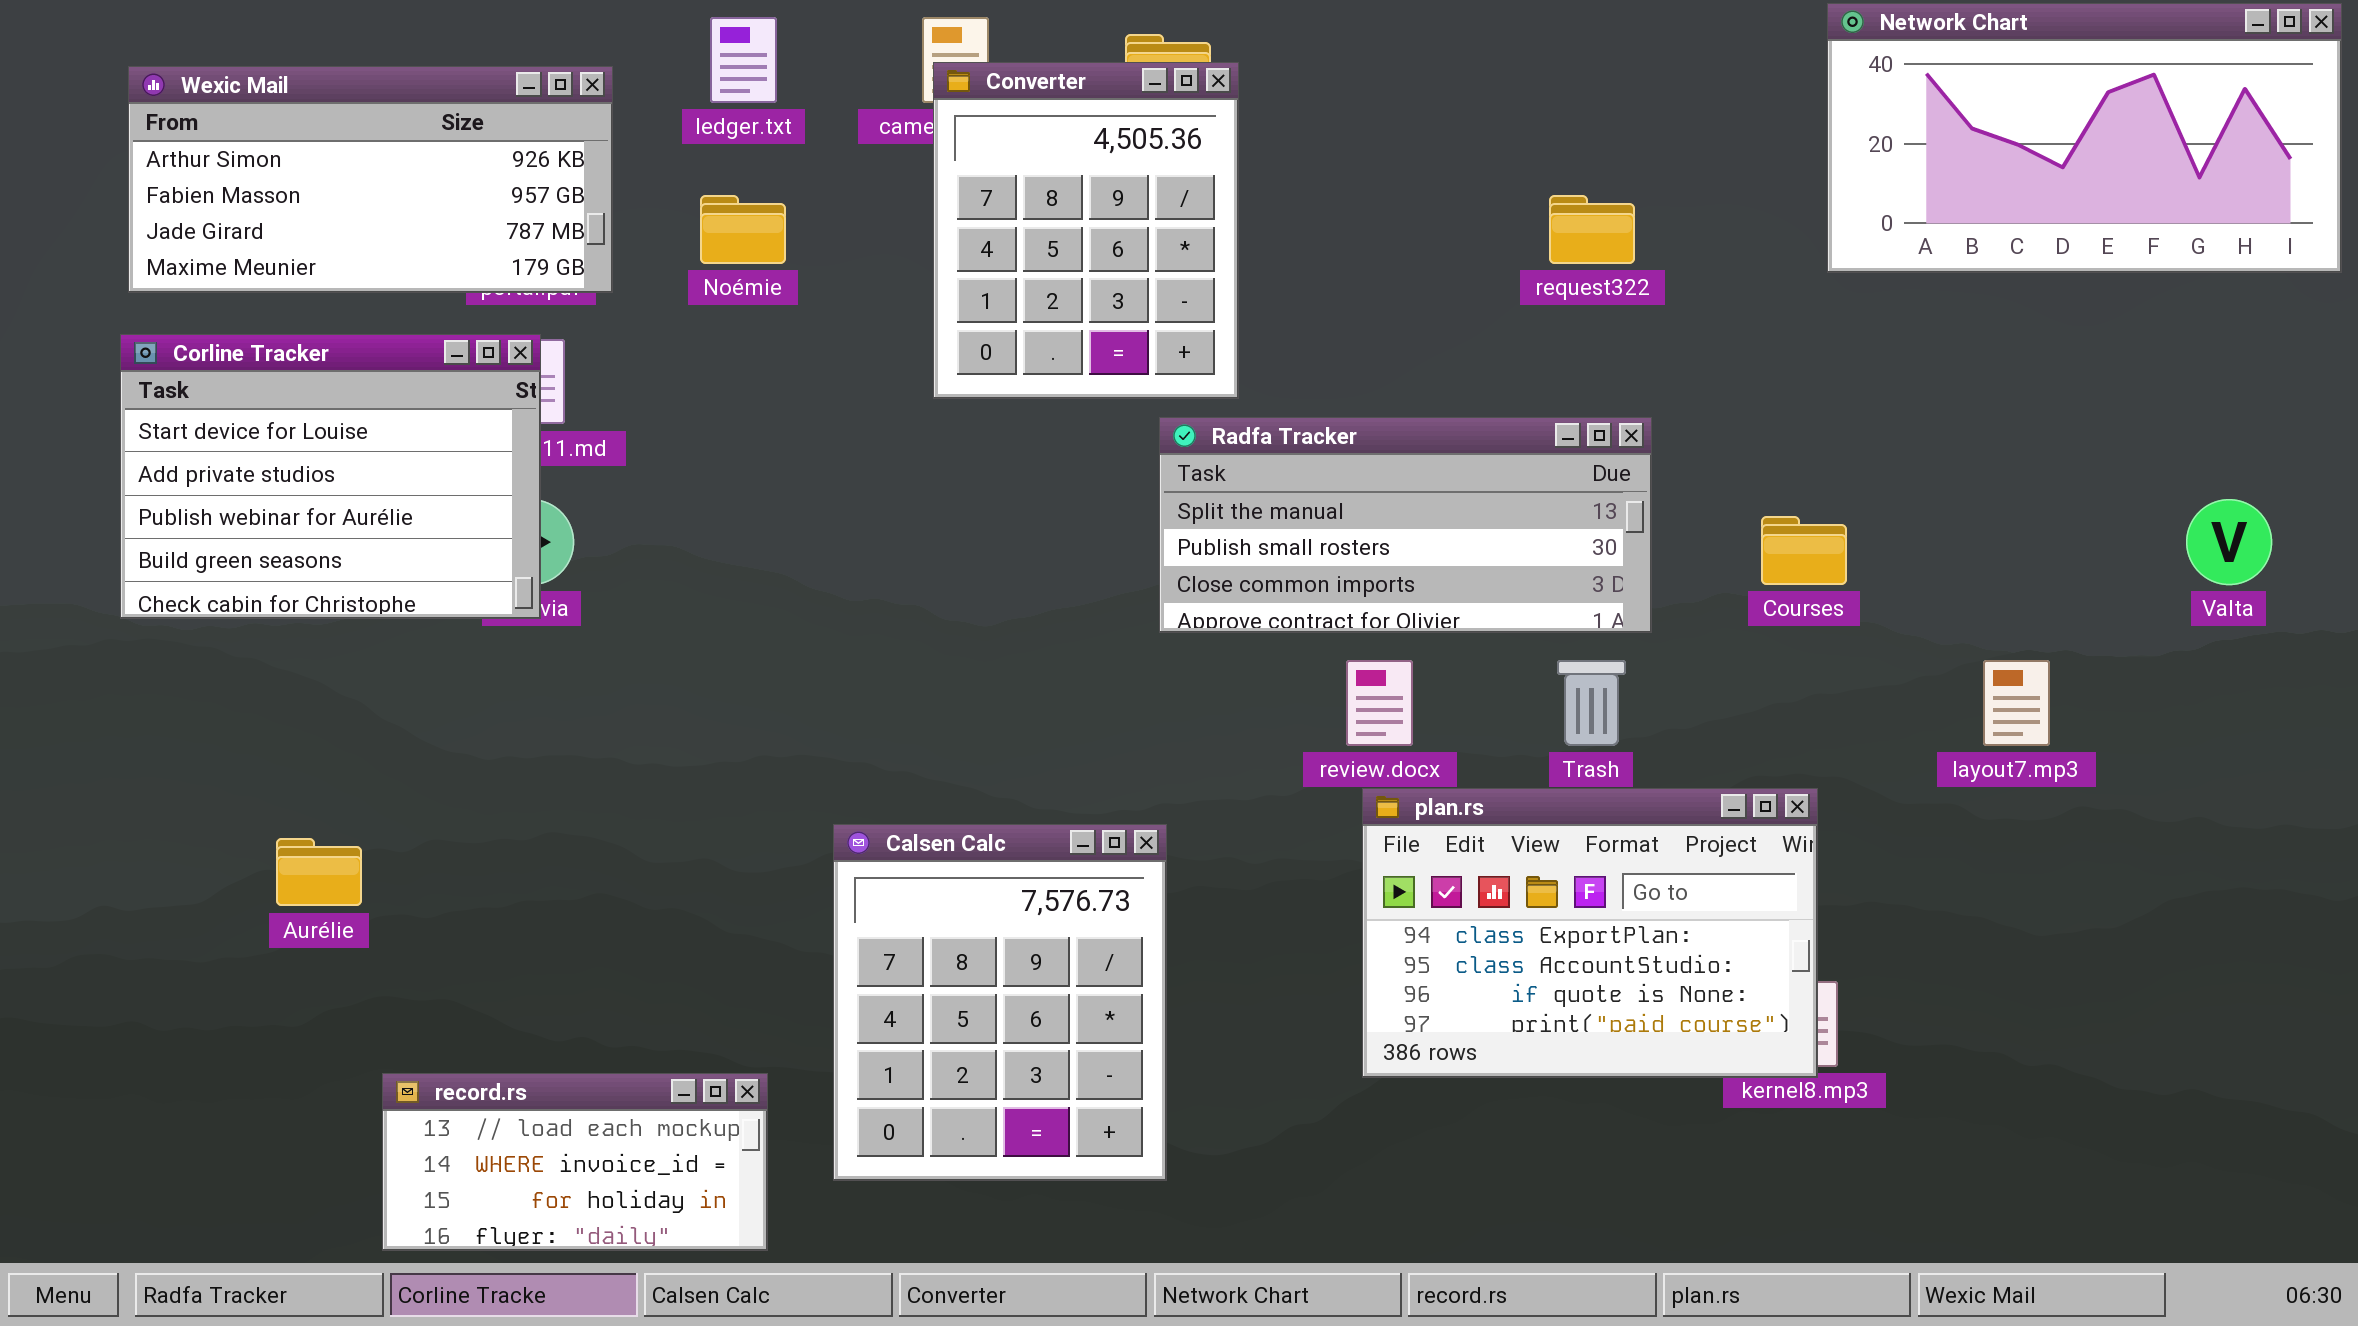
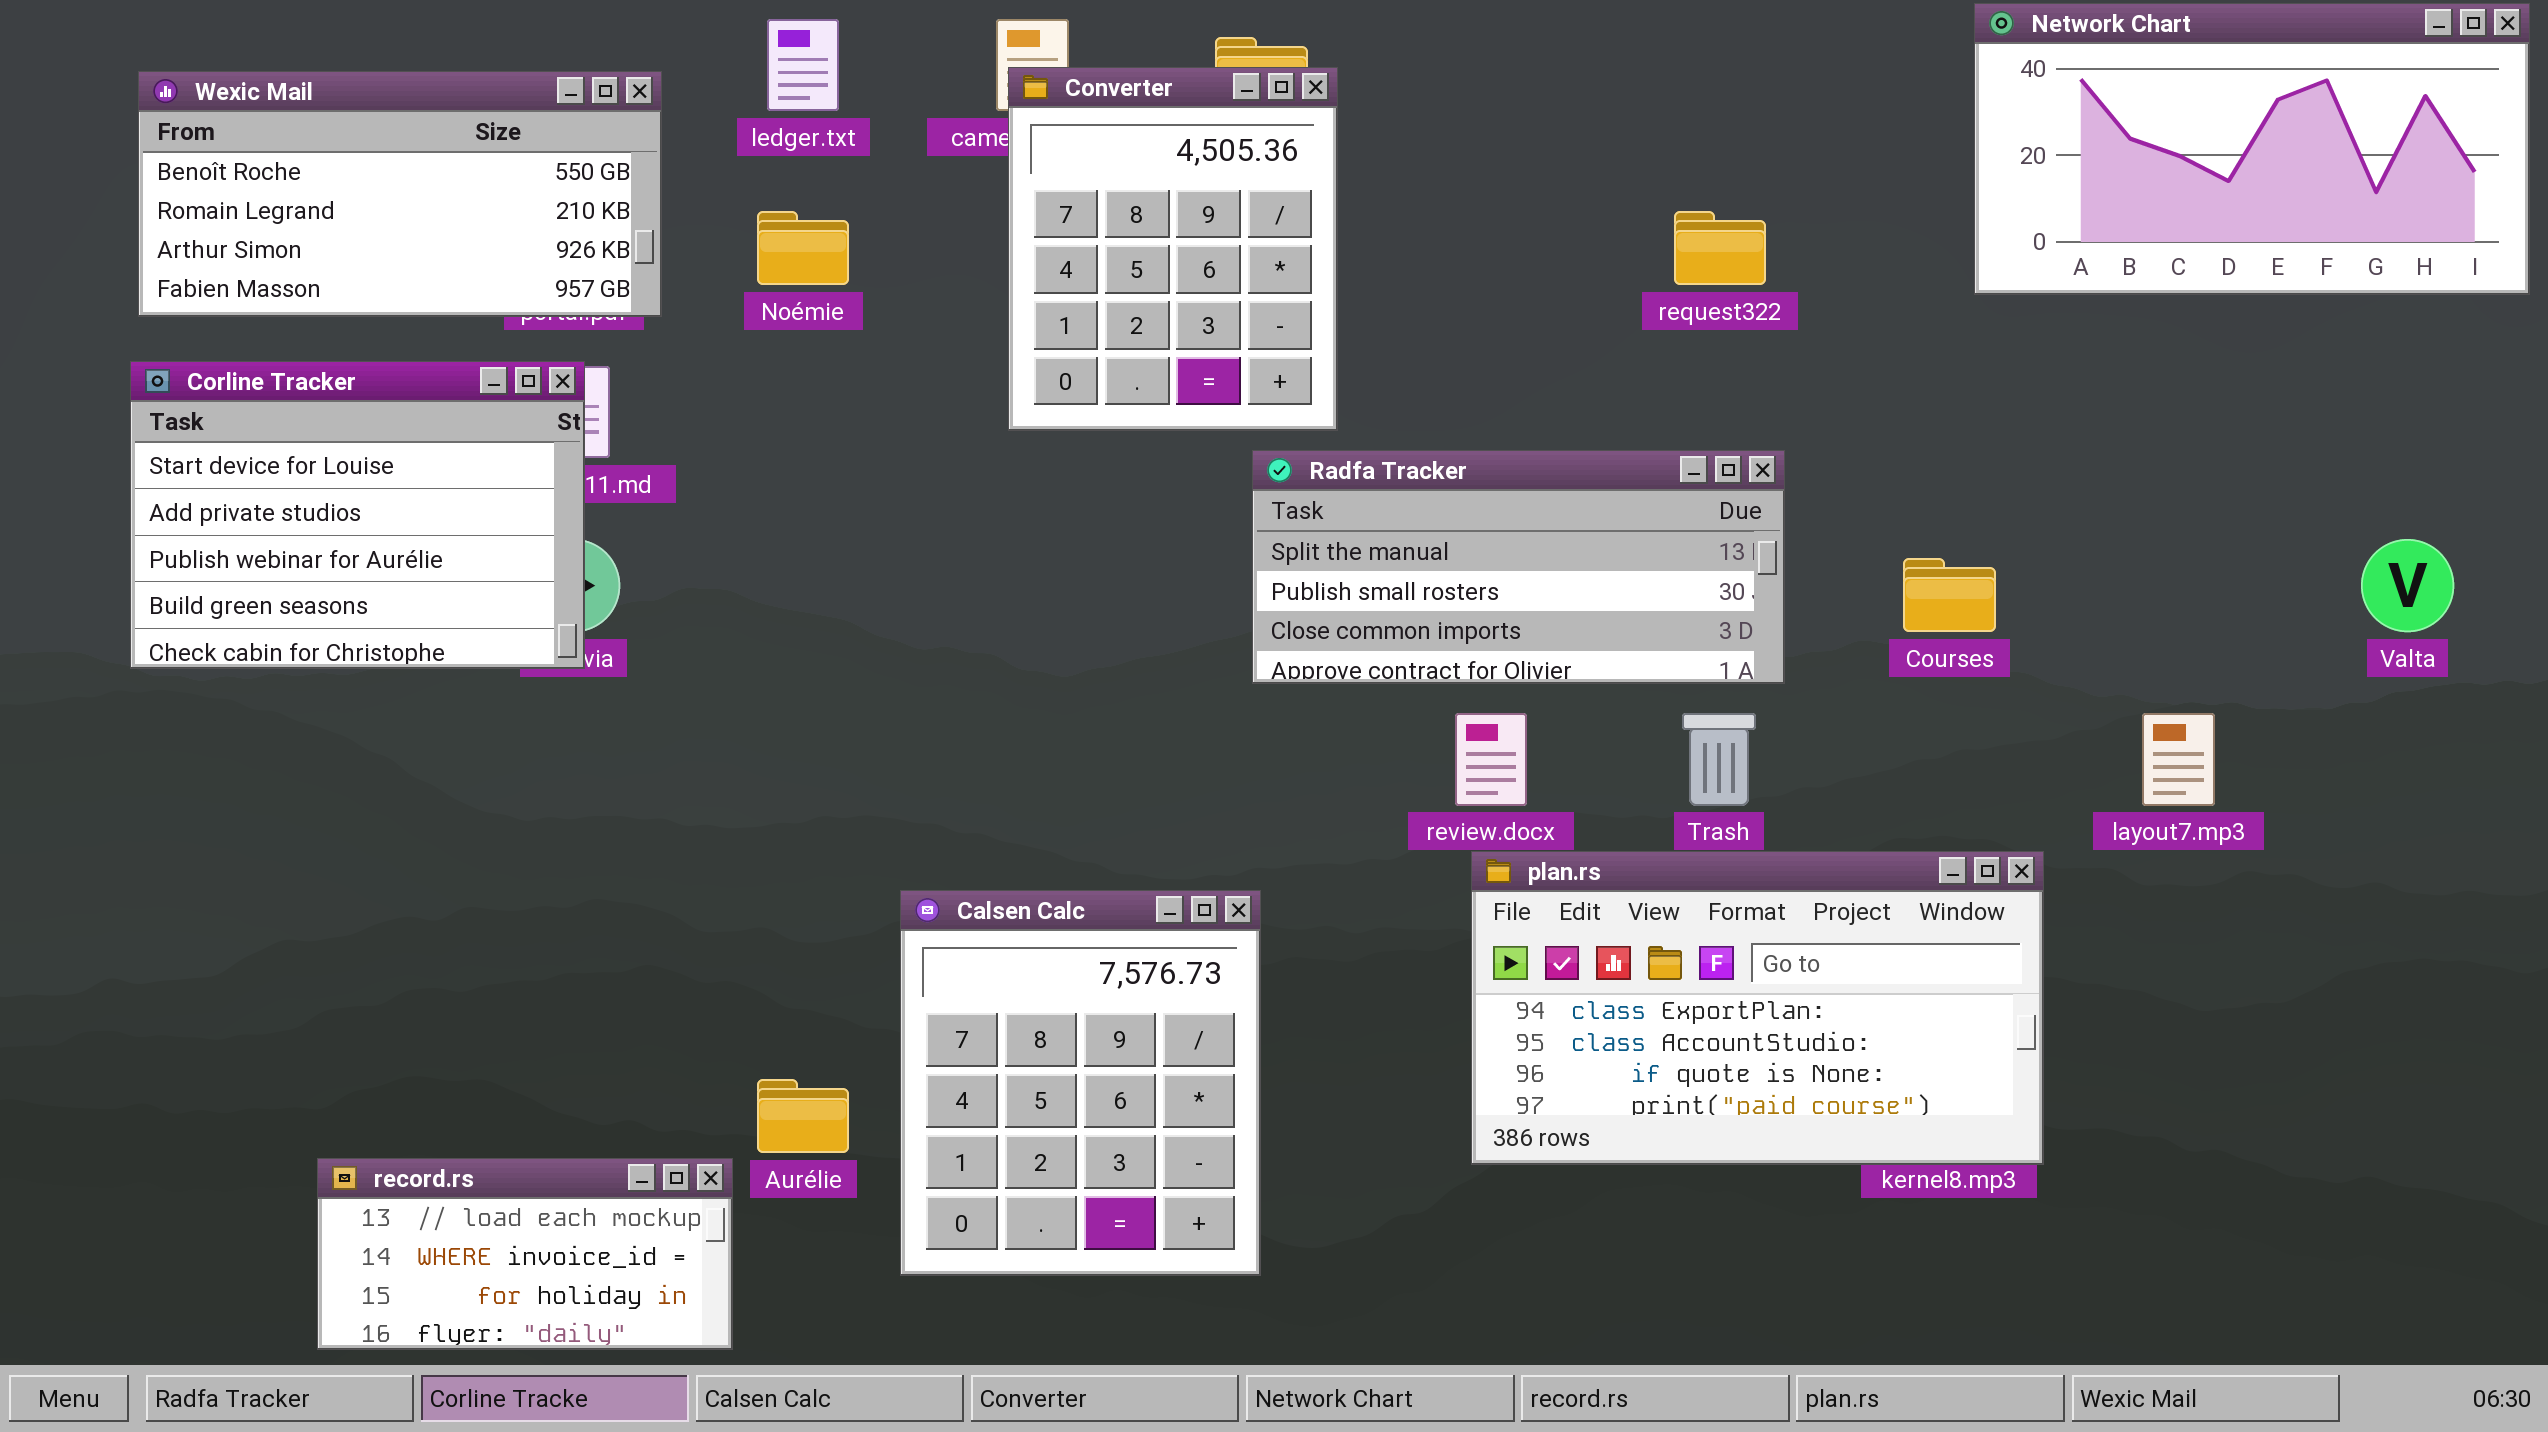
Wexic Mail: [128,66,613,293] -> [138,71,662,317], scrolled up 2 rows
plan.rs: [1362,788,1818,1078] -> [1471,851,2044,1165], resized
Aurélie: [276,838,362,906] -> [757,1079,849,1153], moved
record.rs: [382,1073,768,1251] -> [317,1158,733,1350], moved

